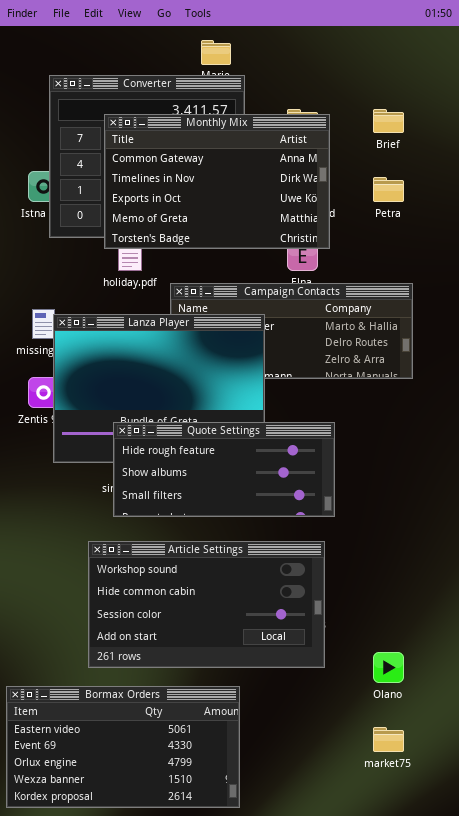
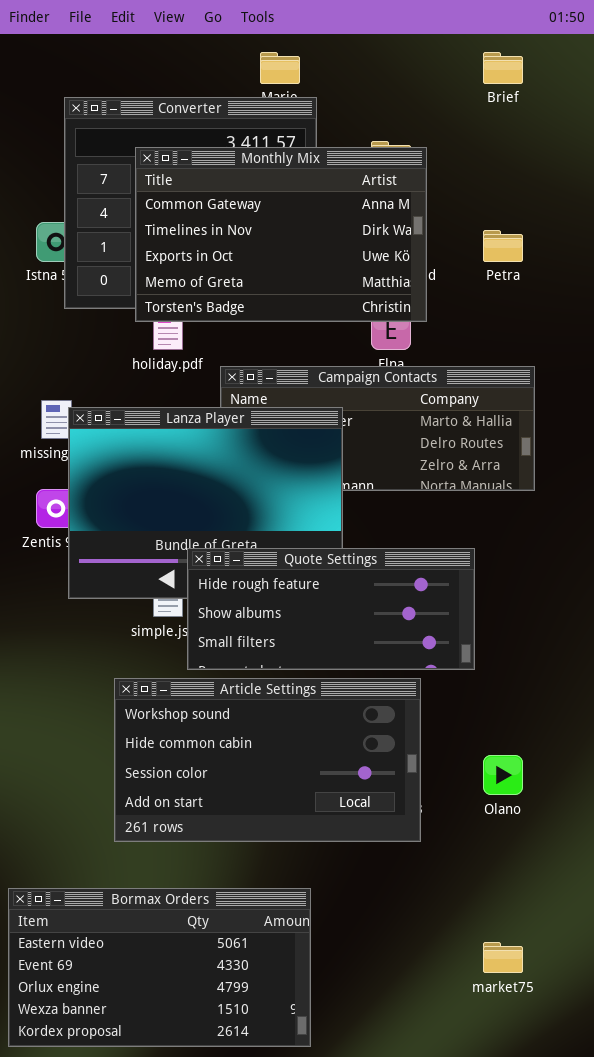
Brief: [373,109,404,133] -> [483,52,523,84], moved
Quote Settings: [113,422,335,517] -> [187,548,475,670], moved
Article Settings: [88,541,325,668] -> [114,678,421,842], moved
Olano: [373,652,404,683] -> [483,755,523,795], moved

